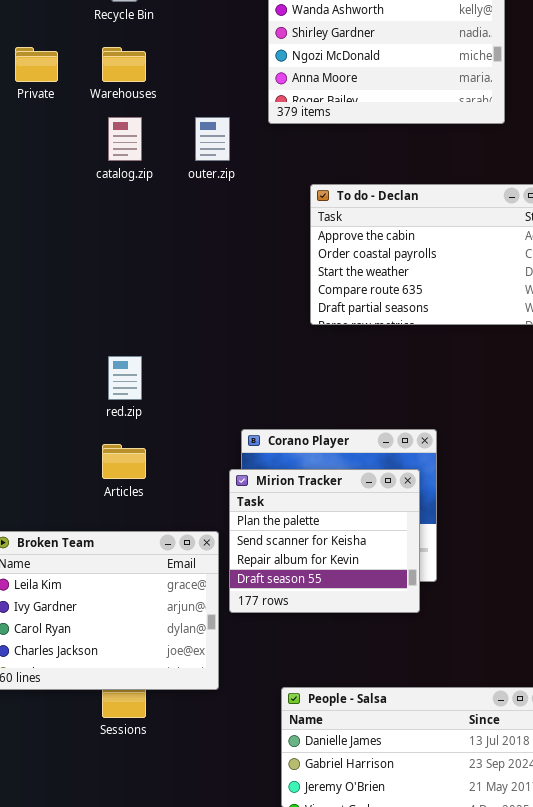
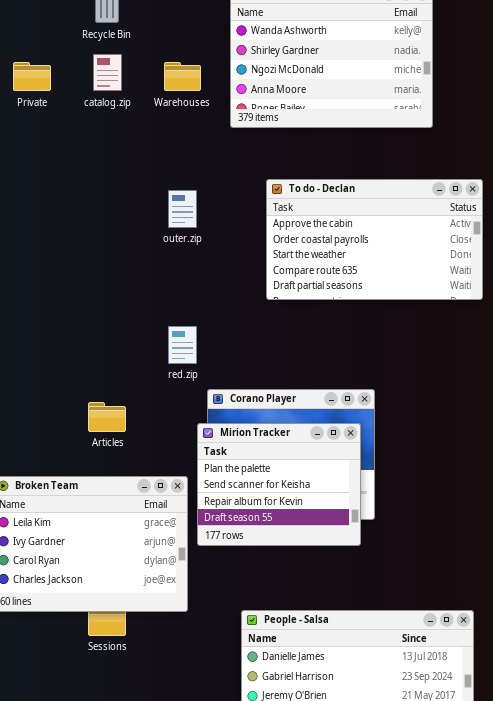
Warehouses: [102,47,146,82] -> [164,62,201,91], moved
catalog.zip: [108,117,142,161] -> [93,54,122,91], moved
outer.zip: [195,117,230,161] -> [168,190,197,228], moved
red.zip: [108,356,142,400] -> [168,326,197,364], moved

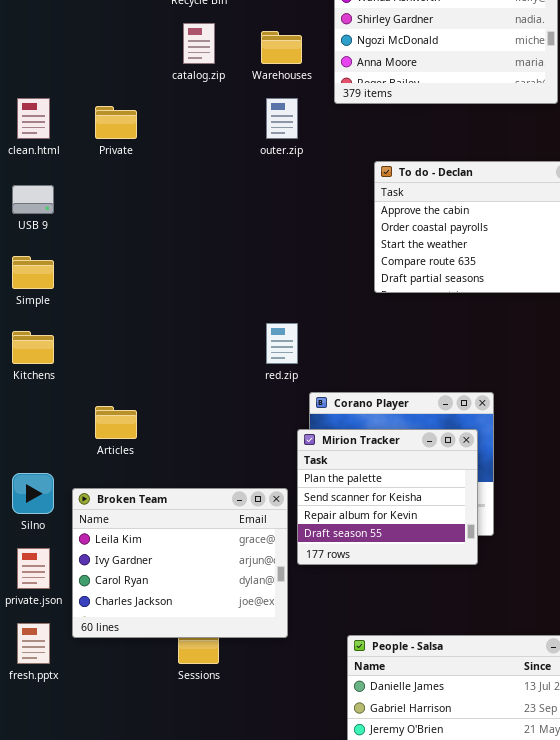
Private: [13,62,51,91] -> [95,106,137,139], moved
outer.zip: [168,190,197,228] -> [266,98,298,139], moved
Articles: [88,402,126,432] -> [95,406,137,439], moved

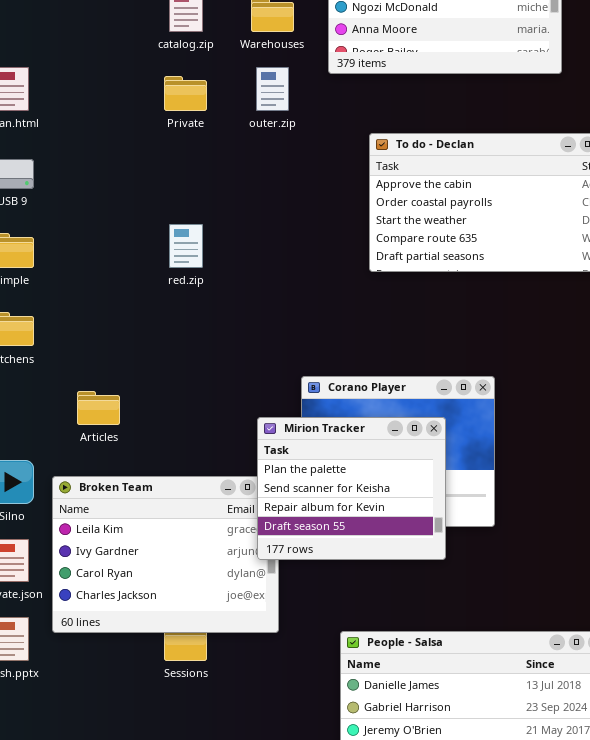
Private: [95,106,137,139] -> [164,76,207,111], moved
red.zip: [266,323,298,364] -> [169,224,203,268], moved
Mirion Tracker: [297,429,478,565] -> [257,417,446,560], moved

